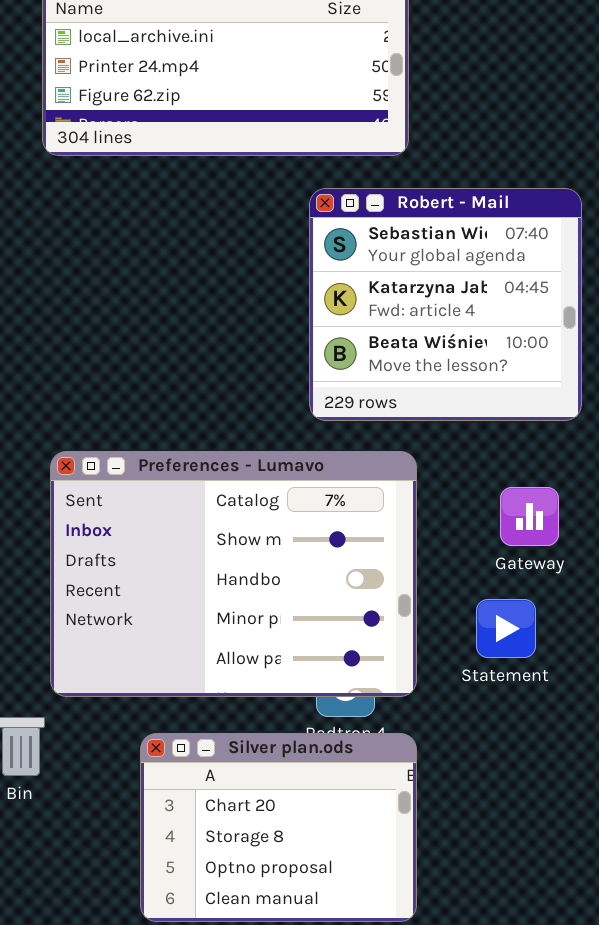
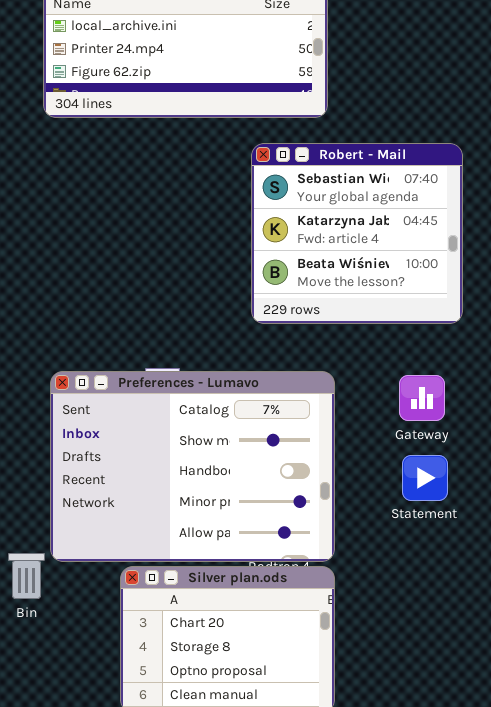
Preferences - Lumavo: [50,451,417,697] -> [50,371,335,562], moved
Statement: [476,599,536,658] -> [402,455,448,501], moved

